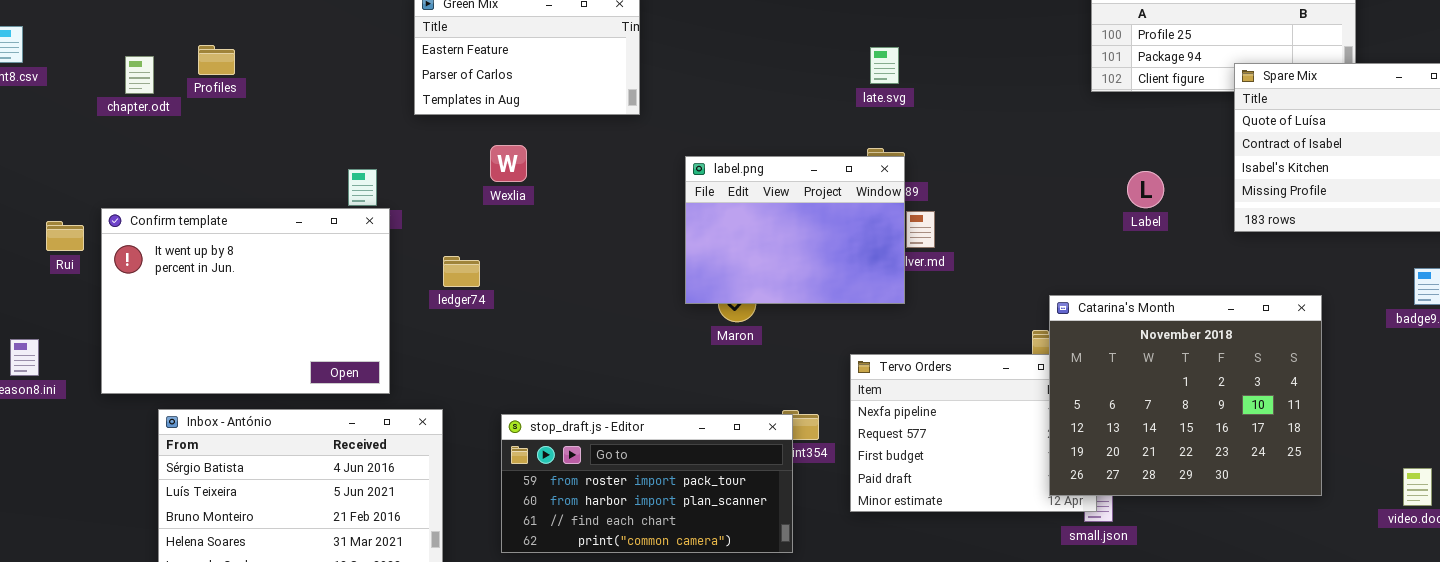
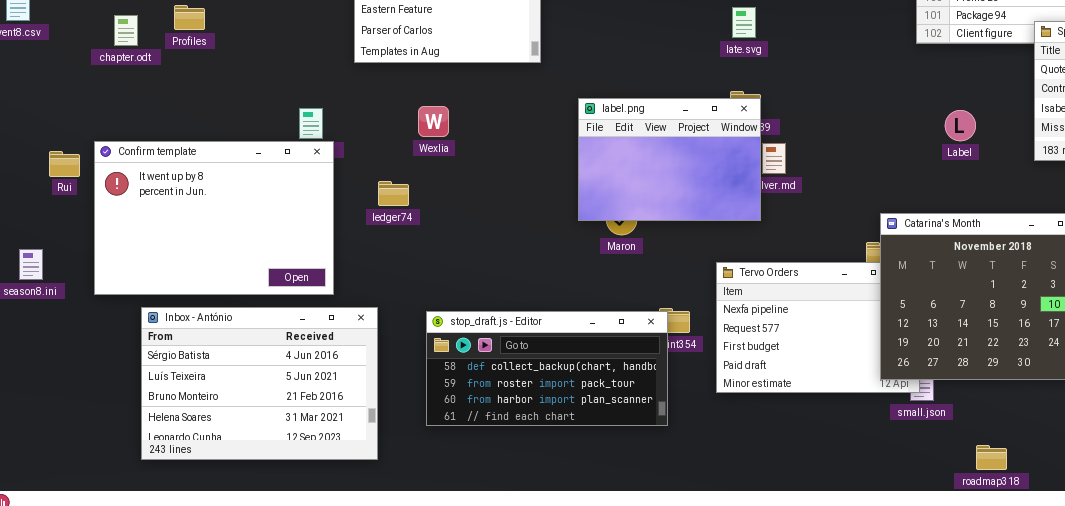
Wexlia: [490,145,527,182] -> [418,106,449,137], moved
stop_draft.js - Editor: [501,414,793,553] -> [426,311,668,426], scrolled up 1 row

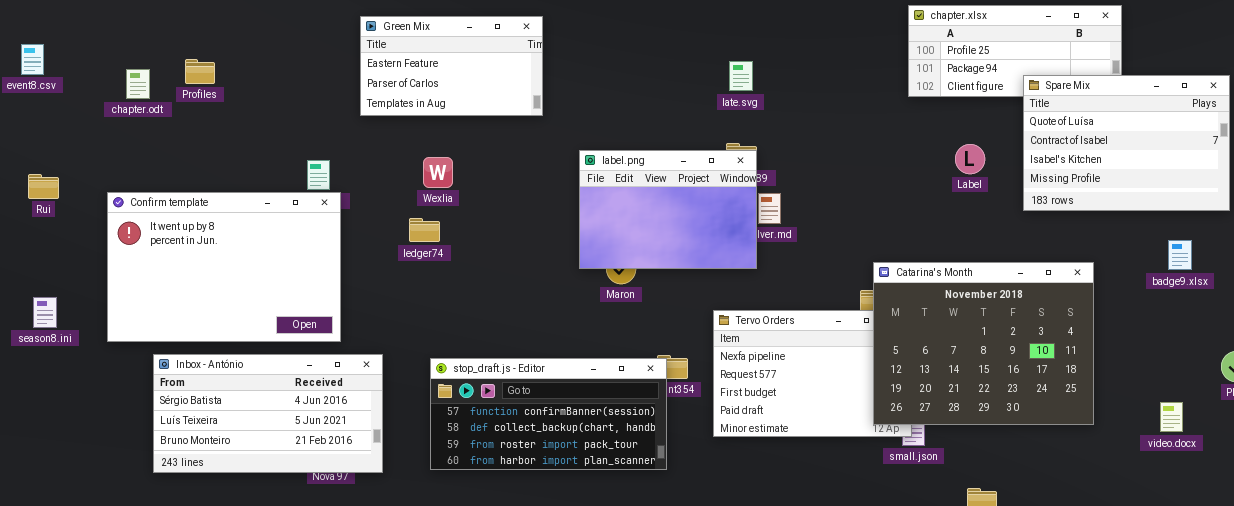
Label: [945,110,976,141] -> [955,144,985,174], moved
Rui: [49,151,80,177] -> [28,174,59,199], moved
ledger74: [378,181,409,206] -> [409,218,440,242], moved
Inbox - António: [141,307,378,460] -> [153,354,383,473], resized
stop_draft.js - Editor: [426,311,668,426] -> [430,358,667,470], scrolled up 1 row

